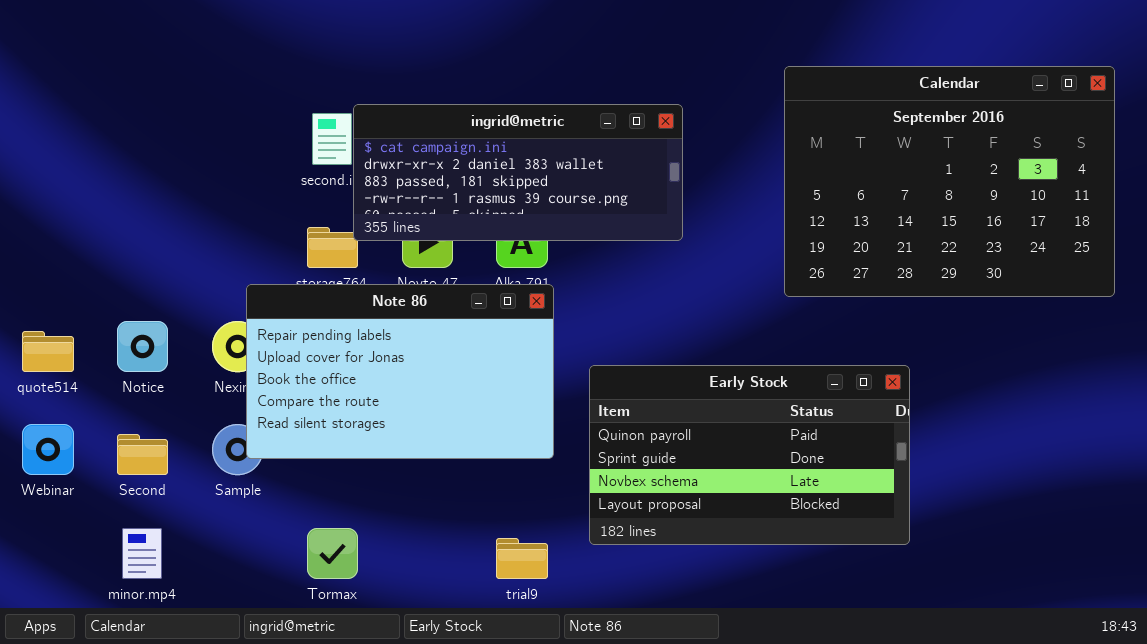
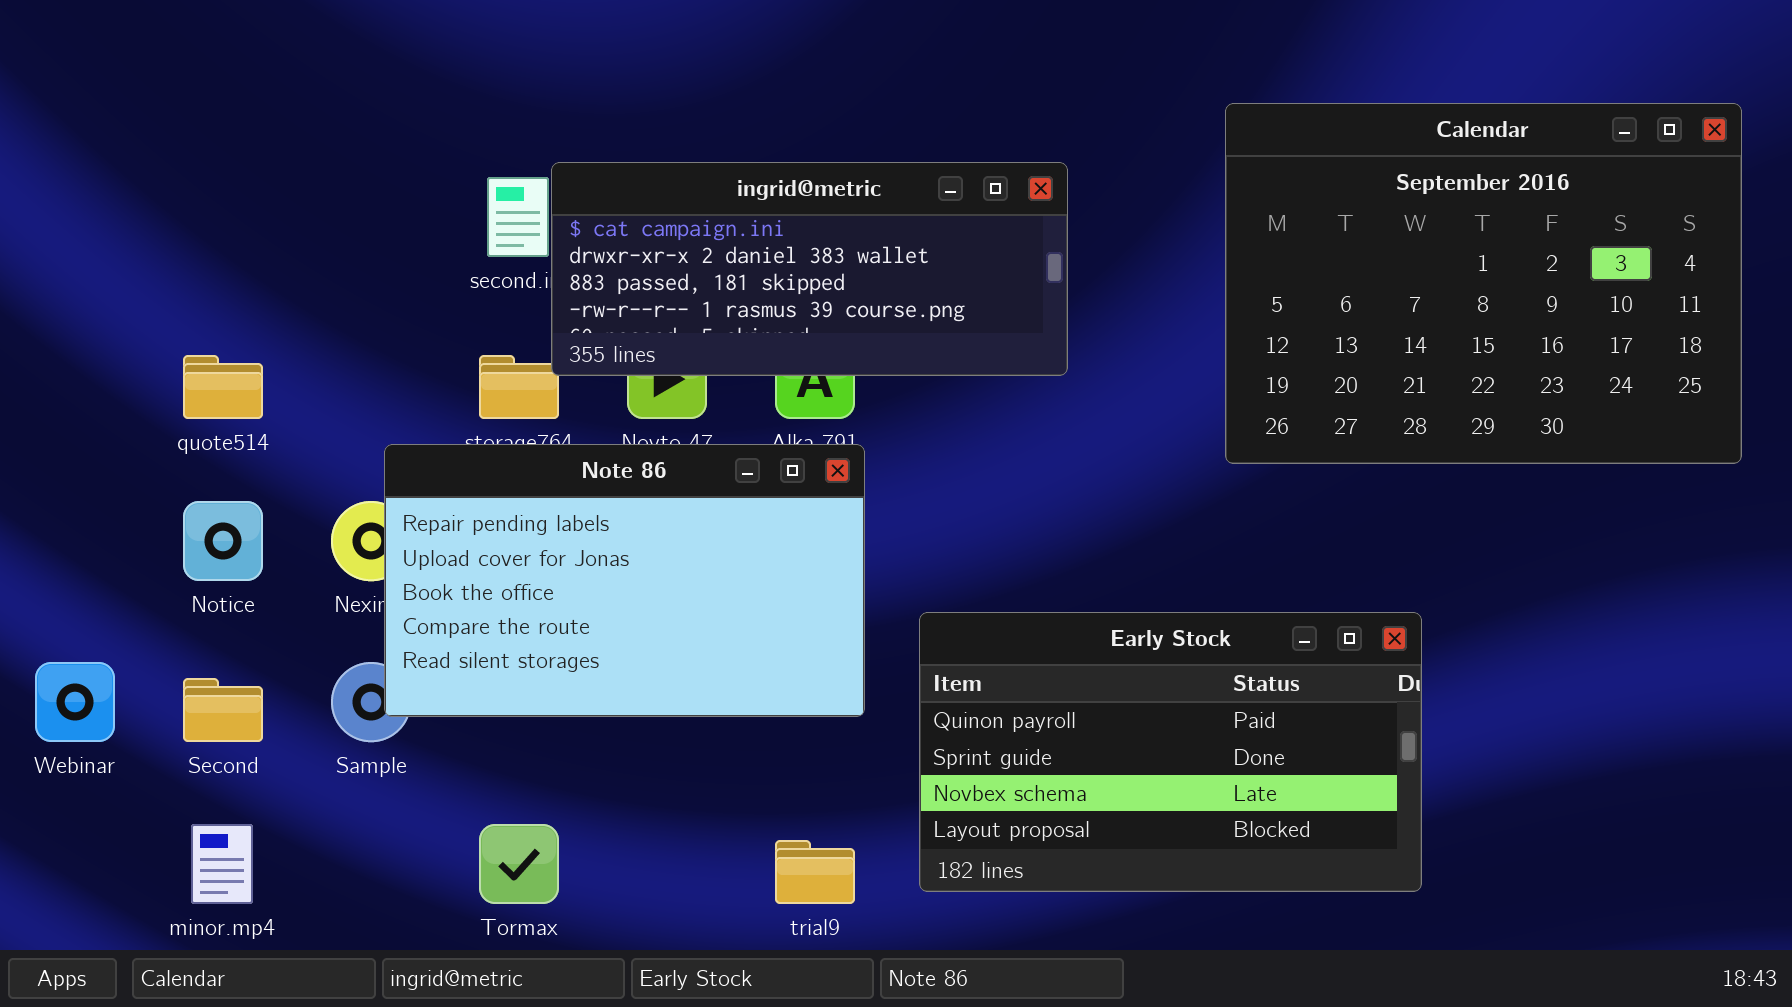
quote514: [22,331,74,372] -> [183,355,263,419], moved
Early Stock: [589,365,910,545] -> [919,612,1422,892], moved

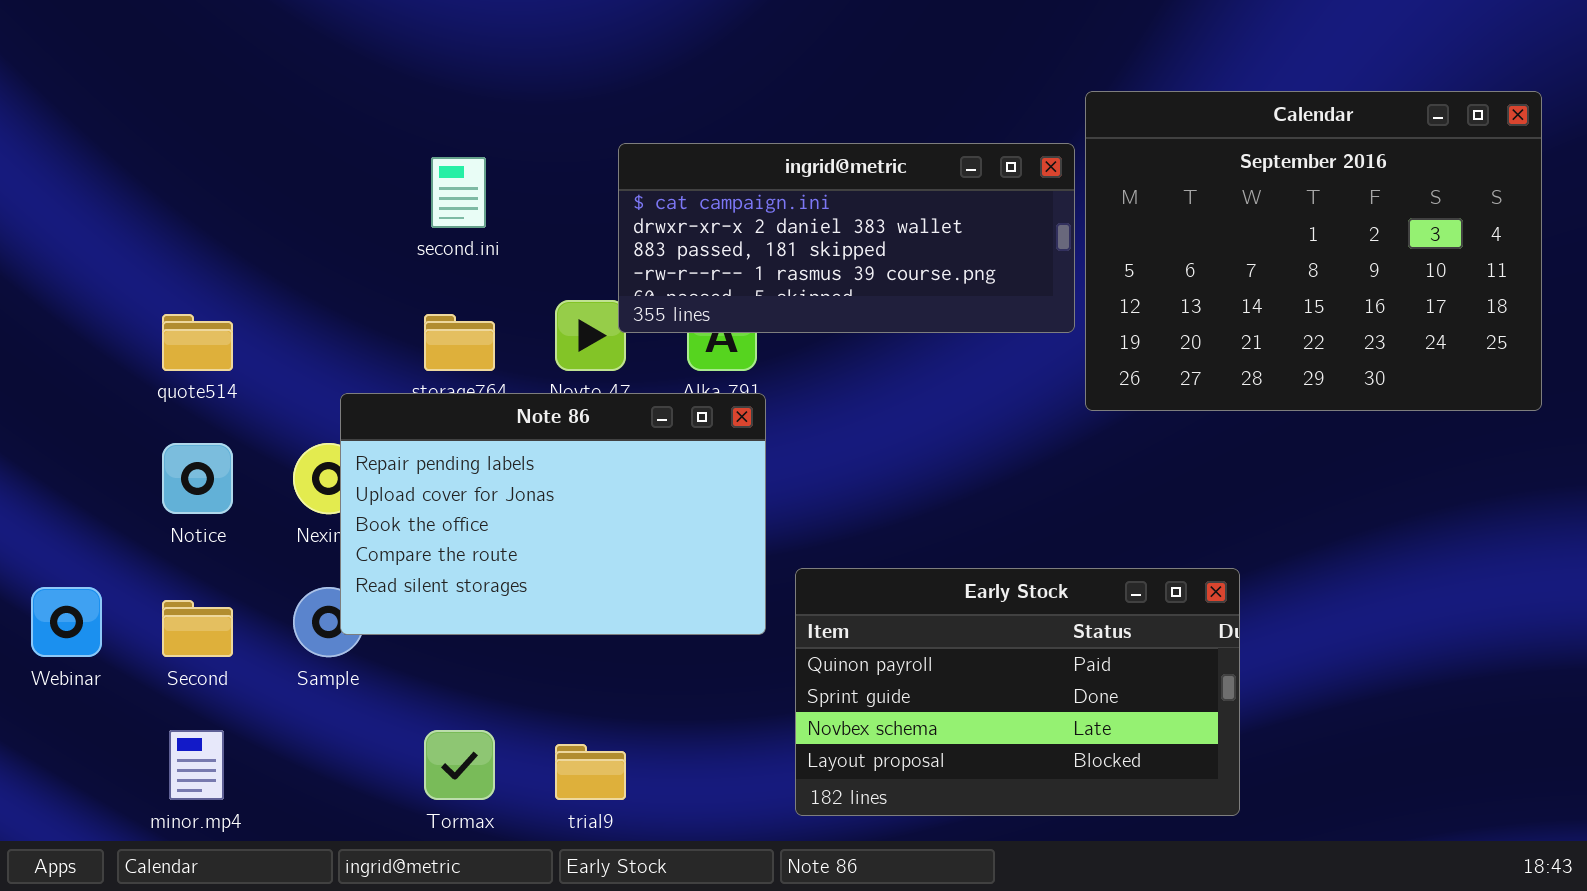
ingrid@metric: [551,162,1068,376] -> [618,143,1075,333], moved
Early Stock: [919,612,1422,892] -> [795,568,1240,816], moved
trial9: [775,840,855,904] -> [555,744,626,800], moved

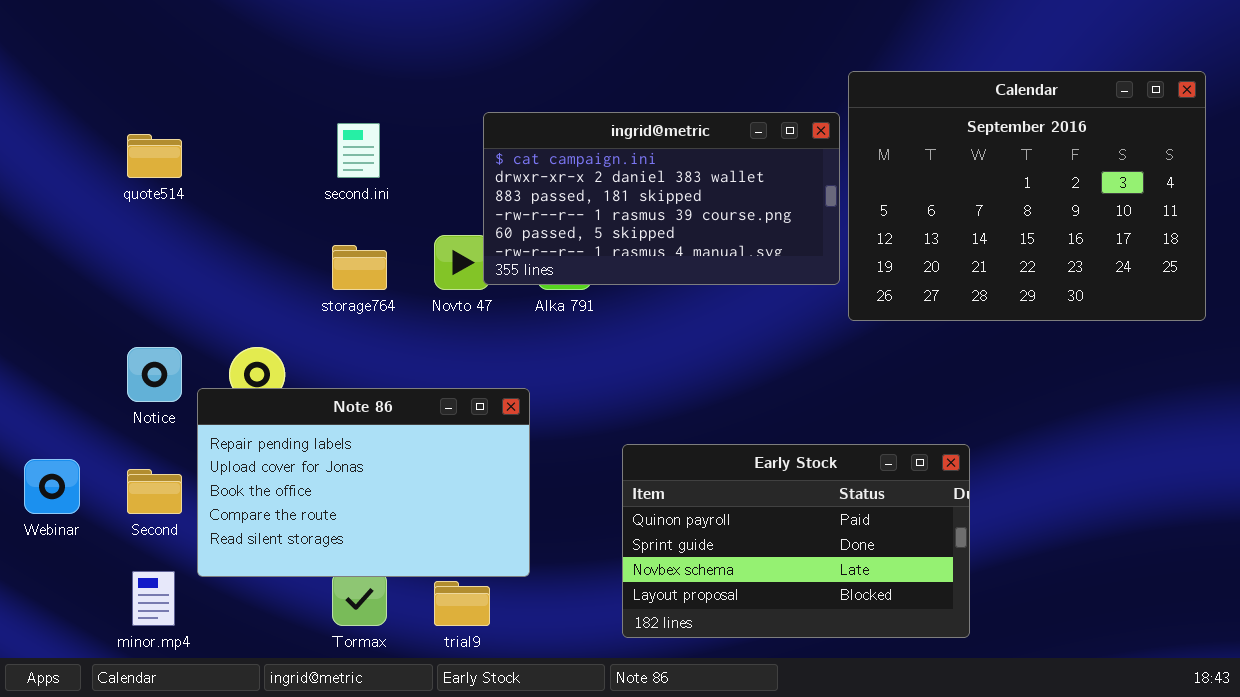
ingrid@metric: [618,143,1075,333] -> [483,112,840,285], resized
quote514: [162,314,233,371] -> [127,134,182,178], moved
Note 86: [340,393,766,635] -> [197,388,530,577], moved

